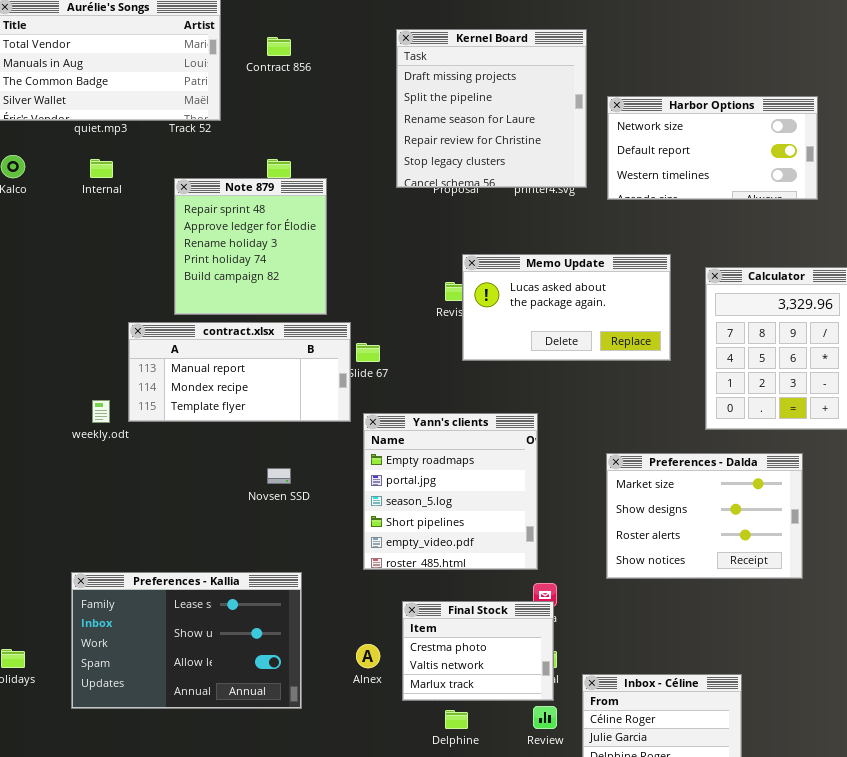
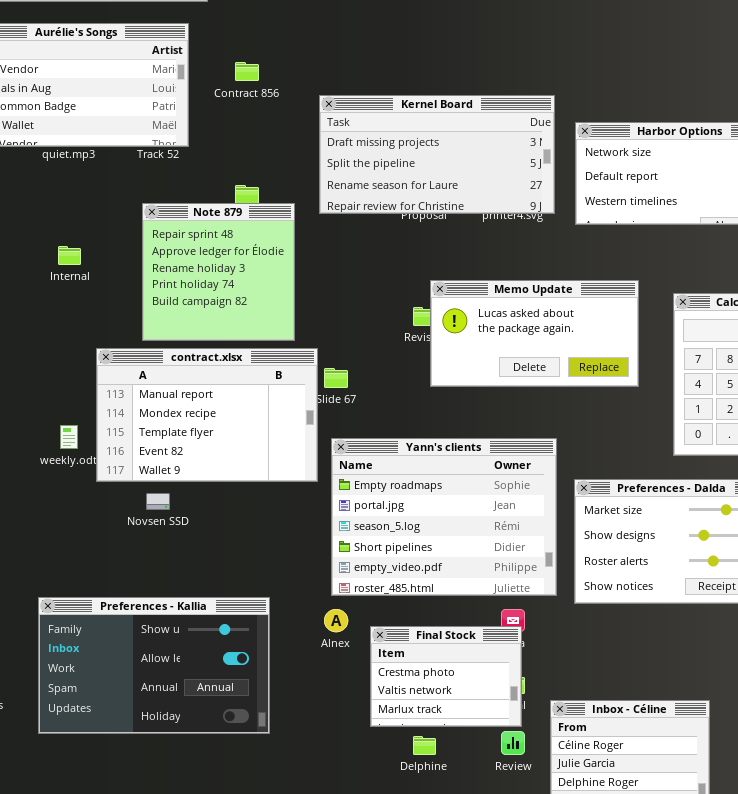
Kernel Board: [396,29,587,188] -> [319,95,555,214], resized
Internal: [90,159,113,178] -> [58,246,81,265], moved
contract.xlsx: [128,322,351,422] -> [96,348,318,482], resized
Yann's clients: [363,413,538,570] -> [331,438,557,596], resized
Novsen SSD: [267,468,291,484] -> [146,493,170,510], moved
Preferences - Kallia: [71,572,302,709] -> [38,597,270,734], scrolled down 1 row
Alnex: [356,644,380,668] -> [324,609,348,632], moved

